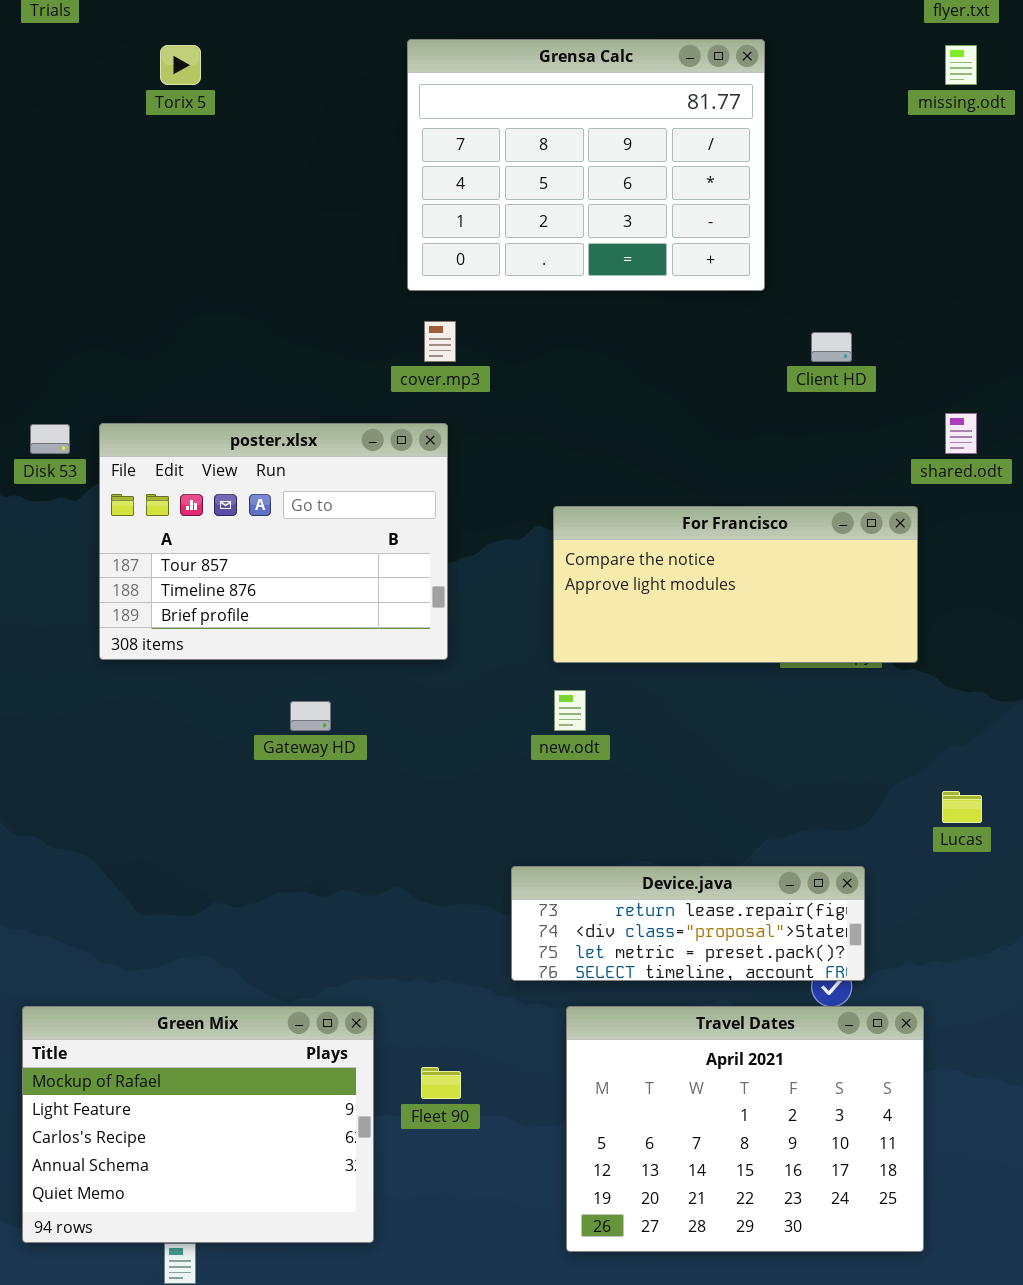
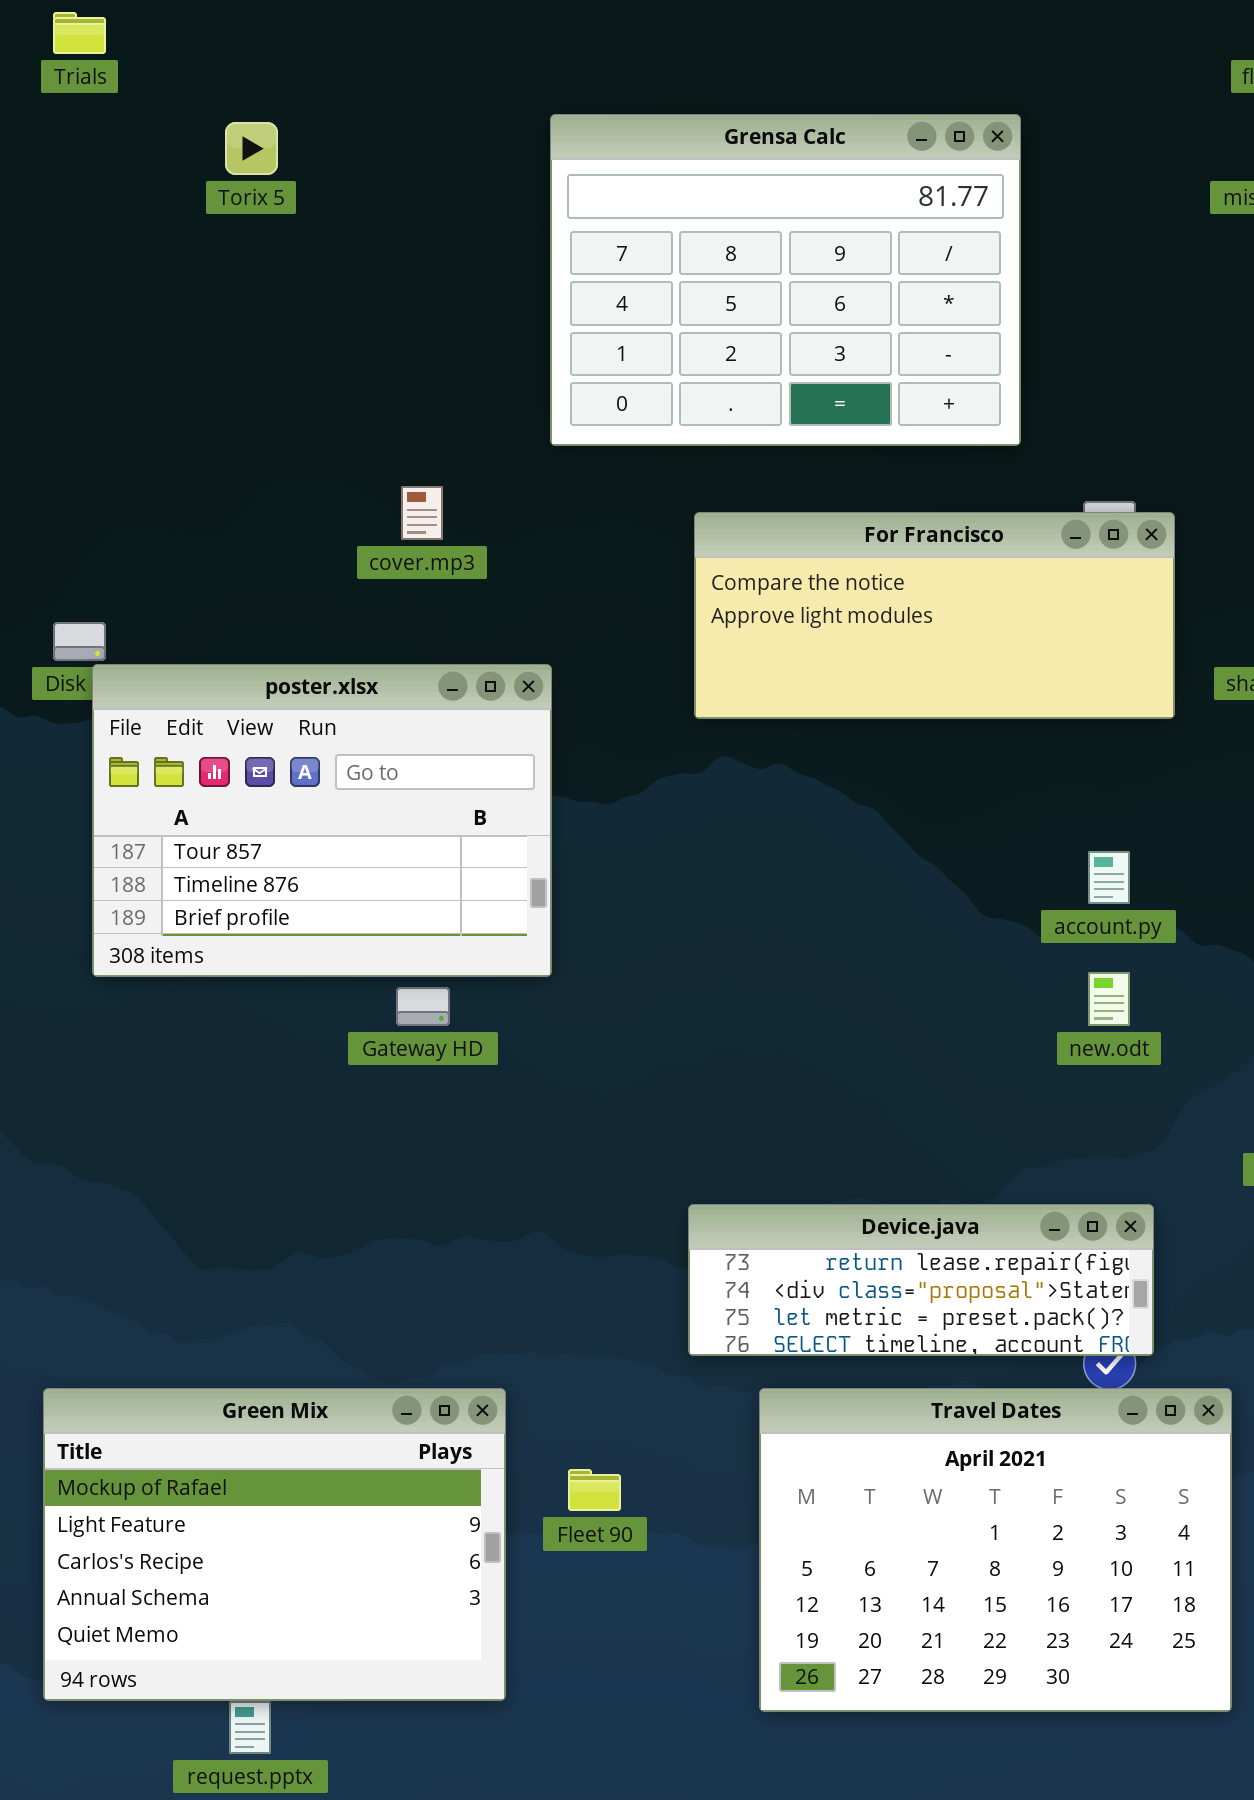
cover.mp3: [424,321,456,362] -> [401,486,443,540], moved
poster.xlsx: [99,423,448,660] -> [92,664,552,977], moved
For Francisco: [553,506,918,663] -> [694,512,1175,719], moved
new.odt: [554,690,586,731] -> [1088,972,1130,1026], moved

